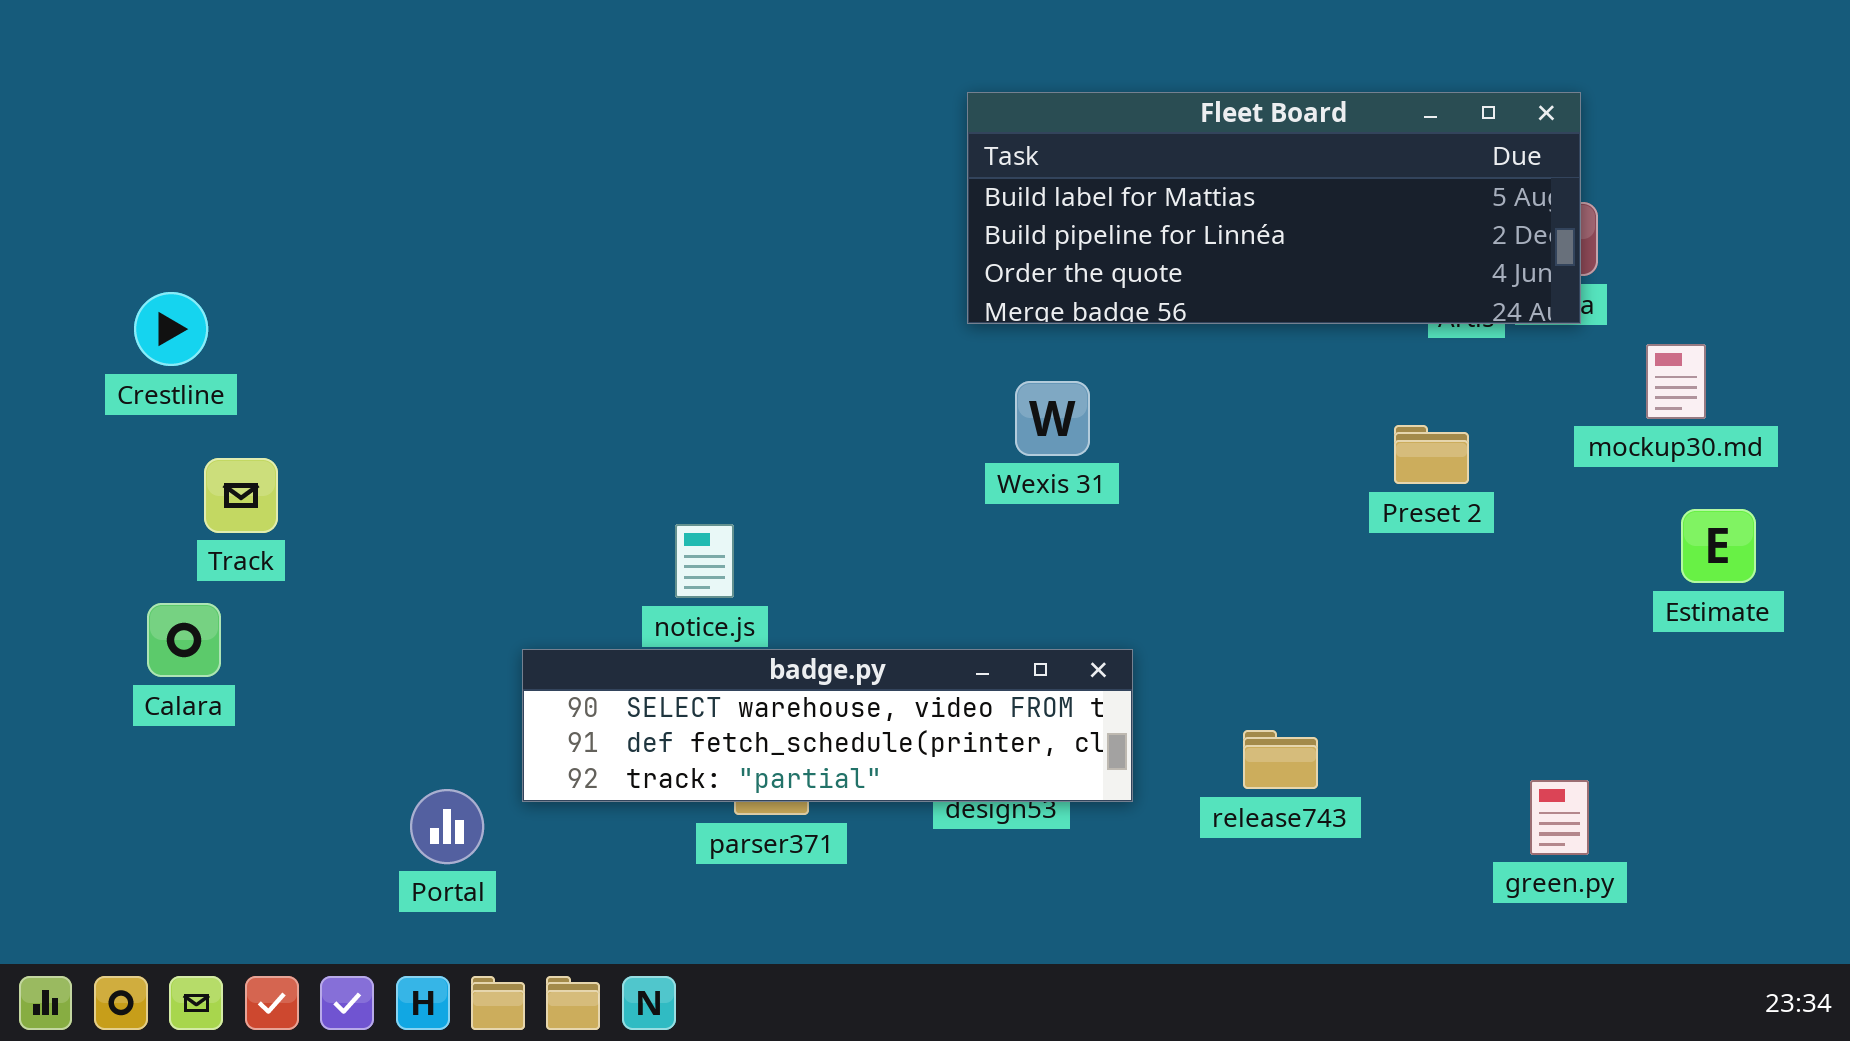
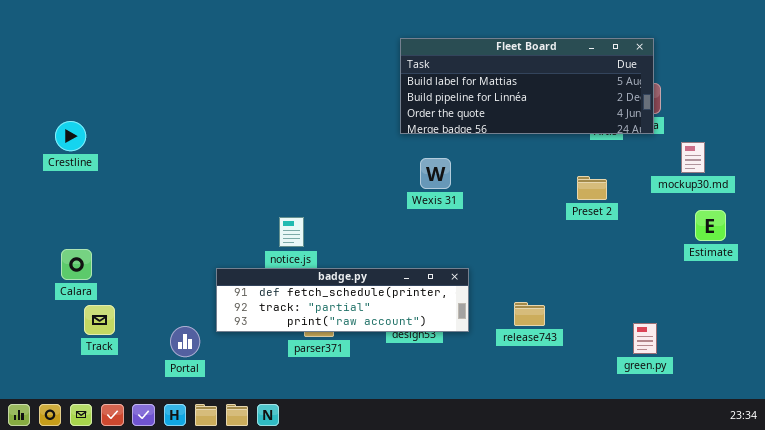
Track: [204,458,278,533] -> [84,305,115,335], moved
badge.py: [522,649,1133,802] -> [216,268,469,332], scrolled down 1 row

